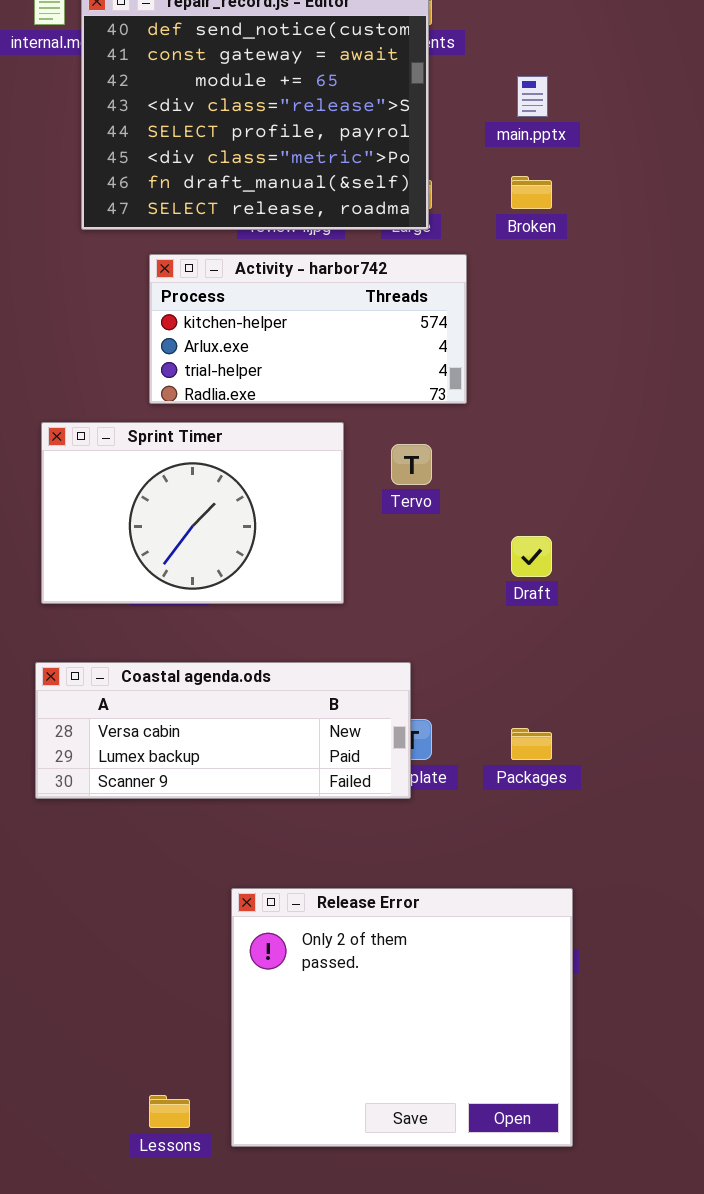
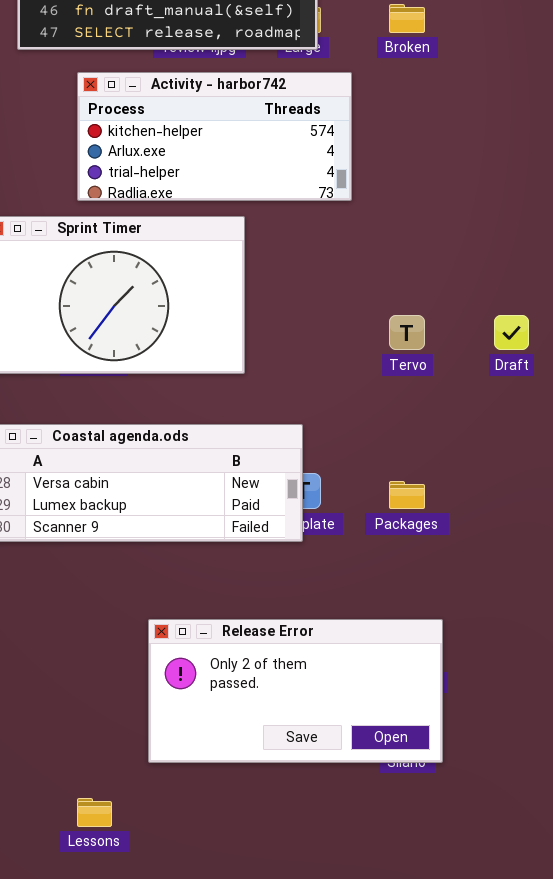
Tervo: [391,444,432,485] -> [389,315,425,350], moved
Draft: [511,536,552,577] -> [494,315,529,350], moved
Release Error: [231,888,573,1147] -> [148,619,443,763], resized

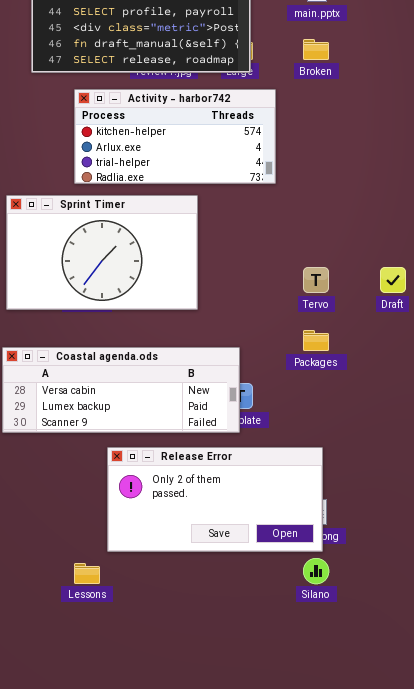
Packages: [389,481,425,509] -> [303,330,329,351], moved
Release Error: [148,619,443,763] -> [107,447,323,552], moved
Lessons: [77,798,112,827] -> [74,563,100,584], moved

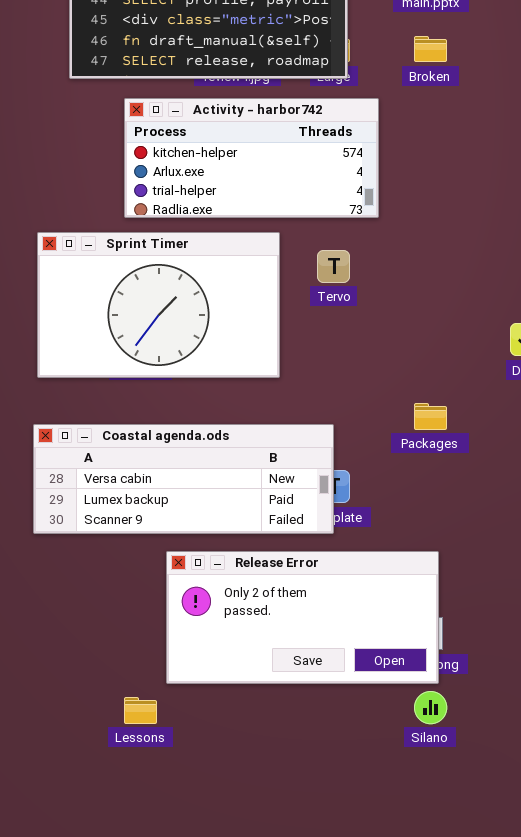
Tervo: [303,267,329,293] -> [317,250,350,283], moved

